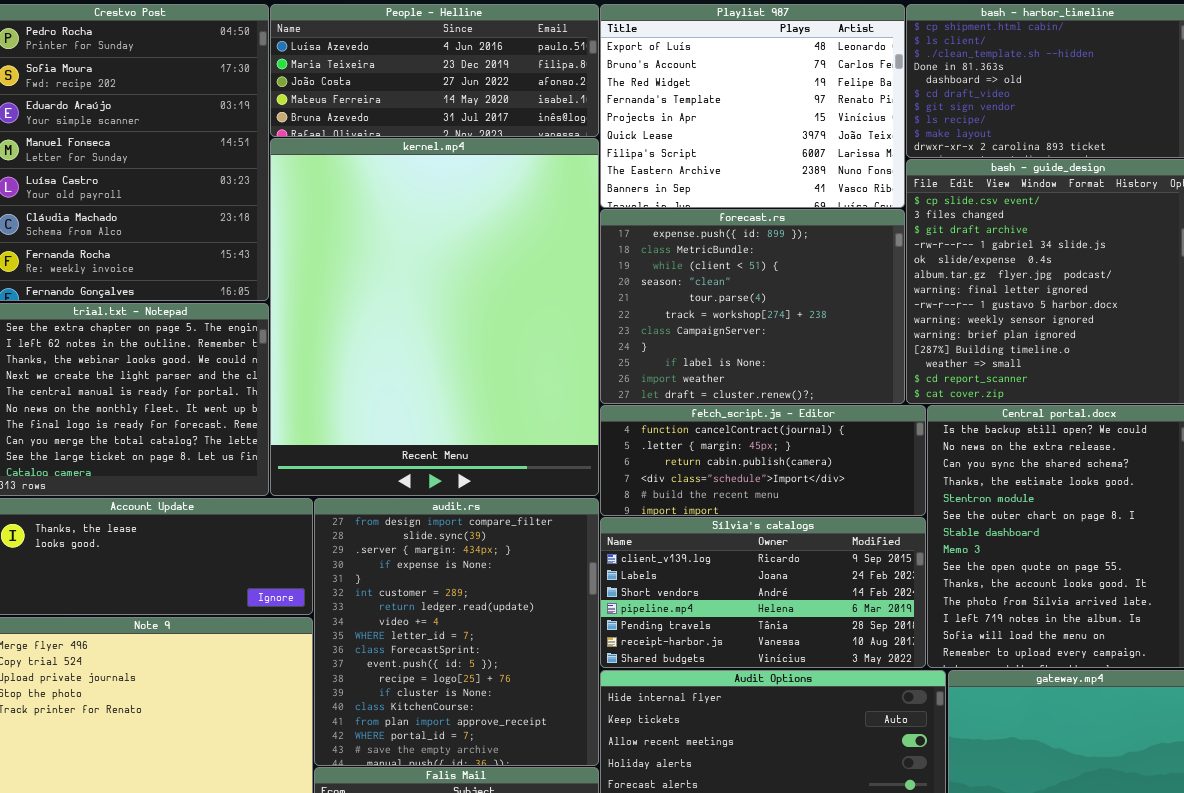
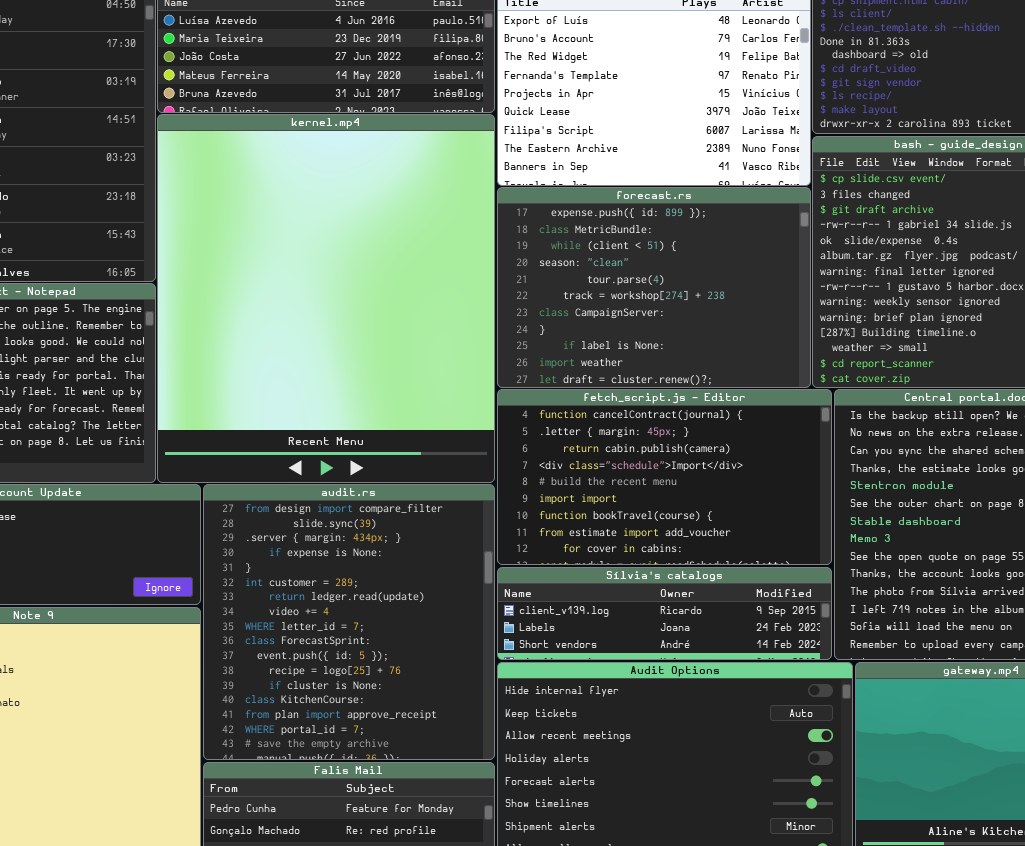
fetch_script.js - Editor: [600,405,926,516] -> [497,389,832,565], resized
Sílvia's catalogs: [600,517,926,668] -> [497,567,832,660], resized

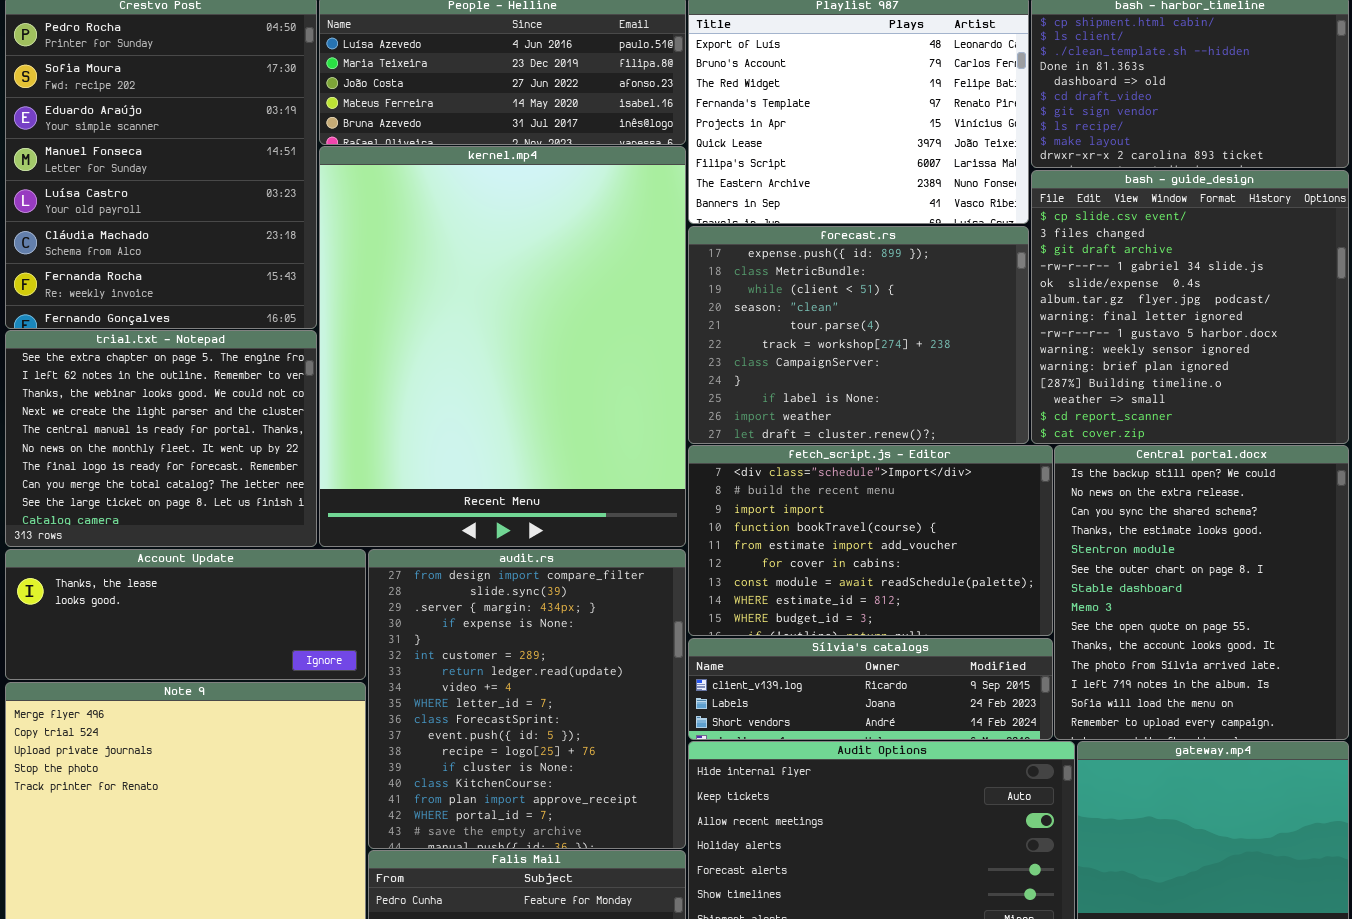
fetch_script.js - Editor: [497,389,832,565] -> [688,445,1053,636], scrolled down 3 rows

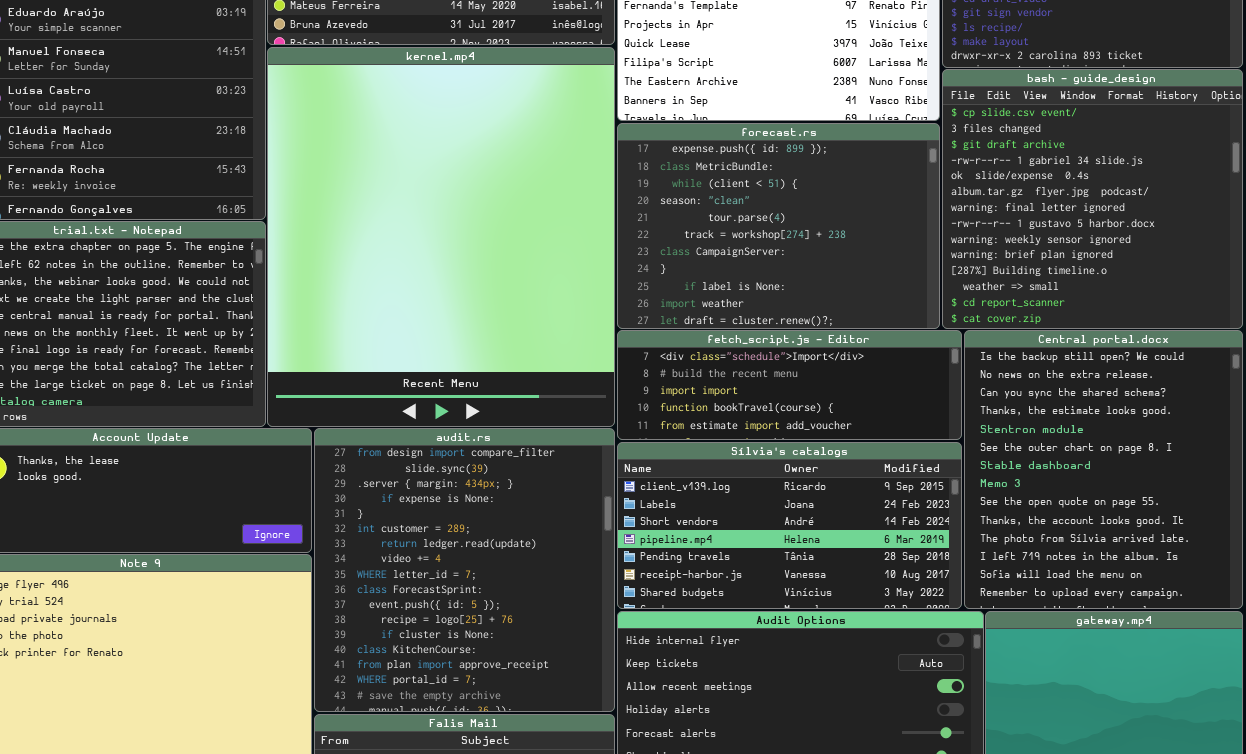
fetch_script.js - Editor: [688,445,1053,636] -> [617,330,962,440], resized
Sílvia's catalogs: [688,638,1053,740] -> [617,442,962,609], resized

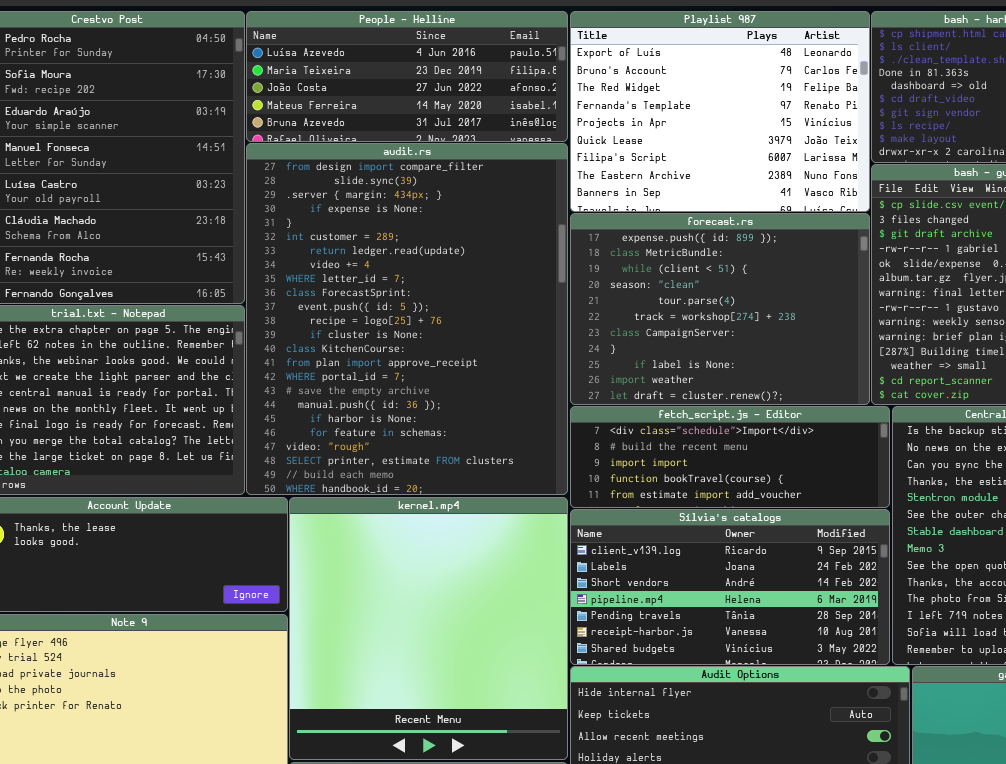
kernel.mp4: [267,47,615,427] -> [289,497,568,760], moved, resized
audit.rs: [314,428,615,712] -> [246,143,568,495], moved, resized

